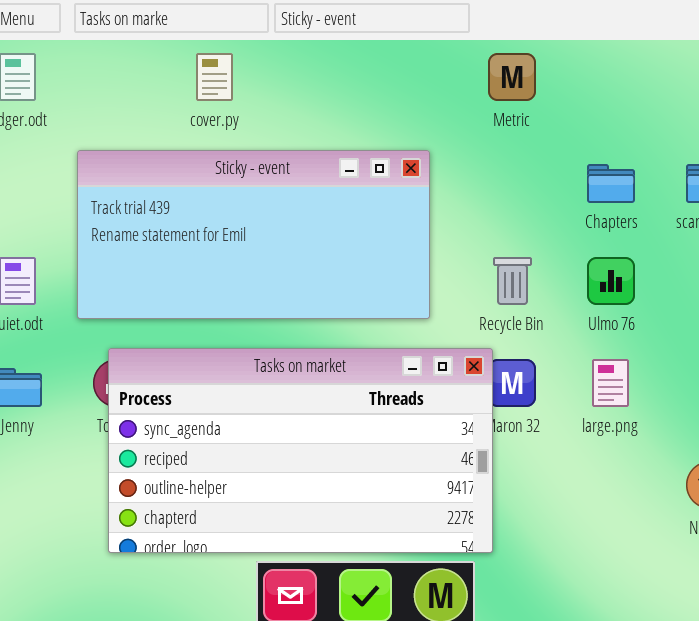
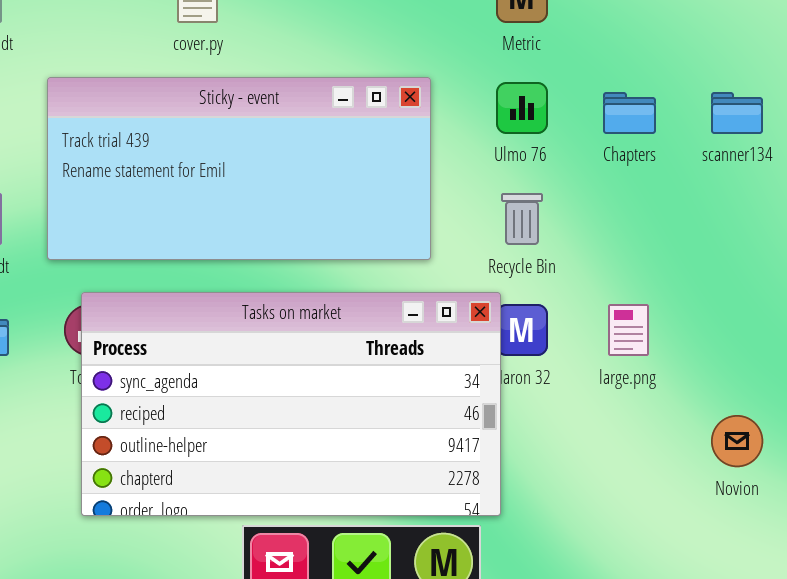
Ulmo 76: [587,257,635,305] -> [496,82,548,134], moved

